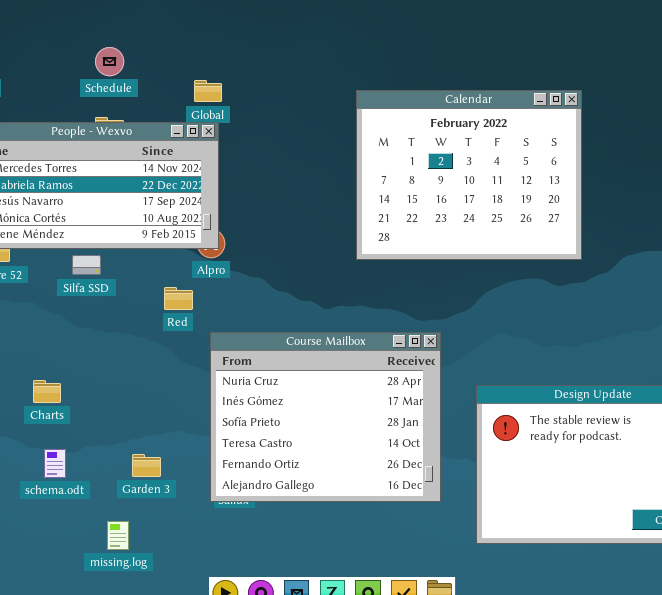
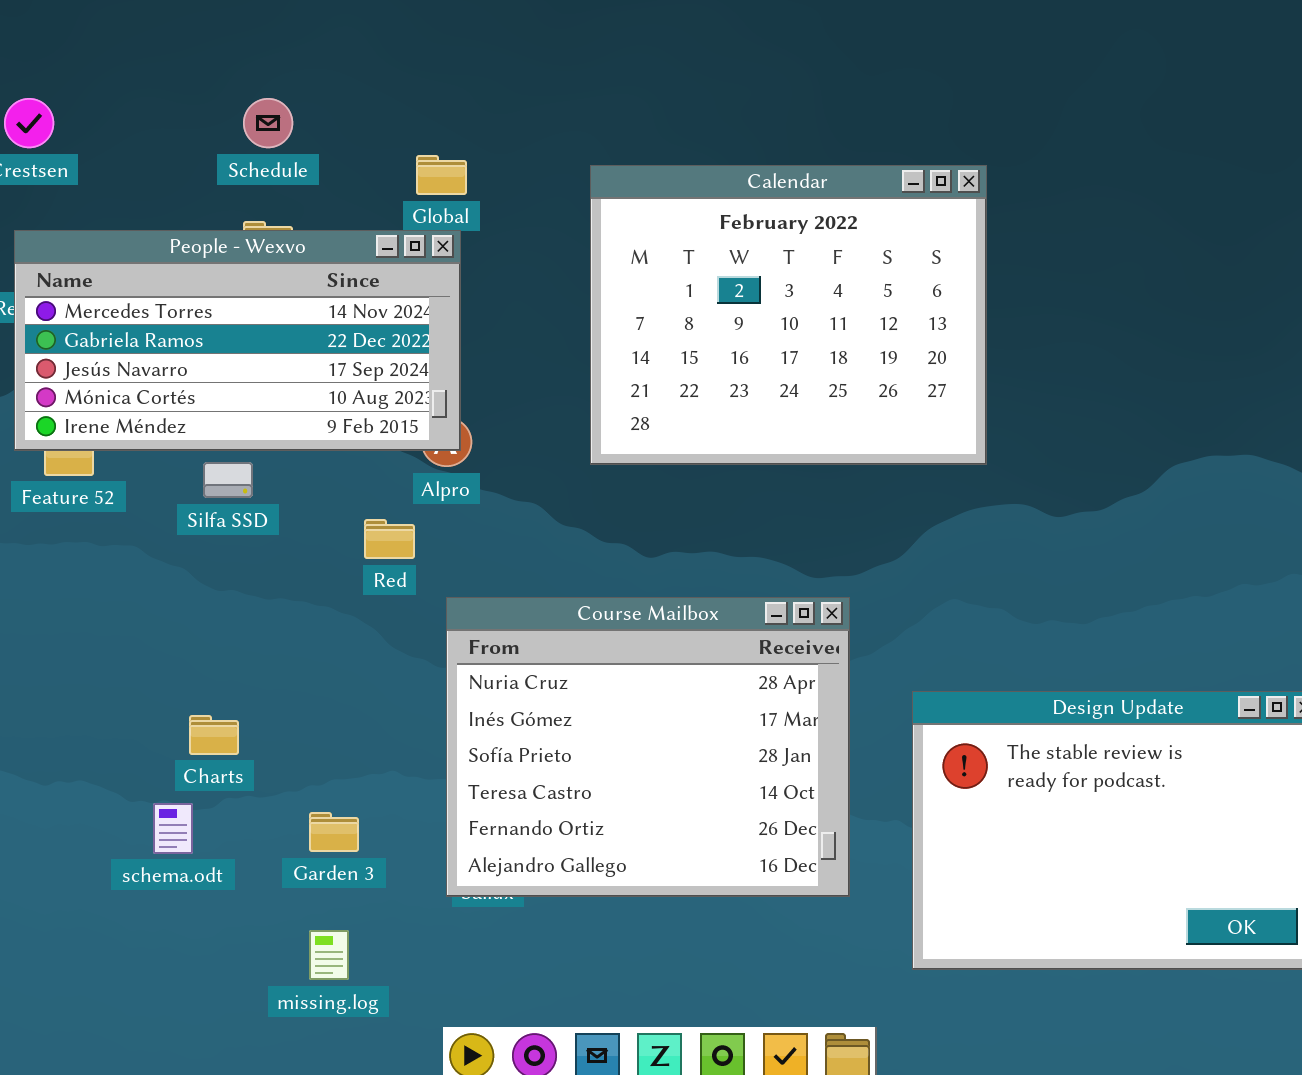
Calendar: [356,90,582,260] -> [590,165,987,465], moved
Charts: [33,380,61,403] -> [189,715,239,755], moved
missing.log: [107,521,129,550] -> [309,930,349,980], moved

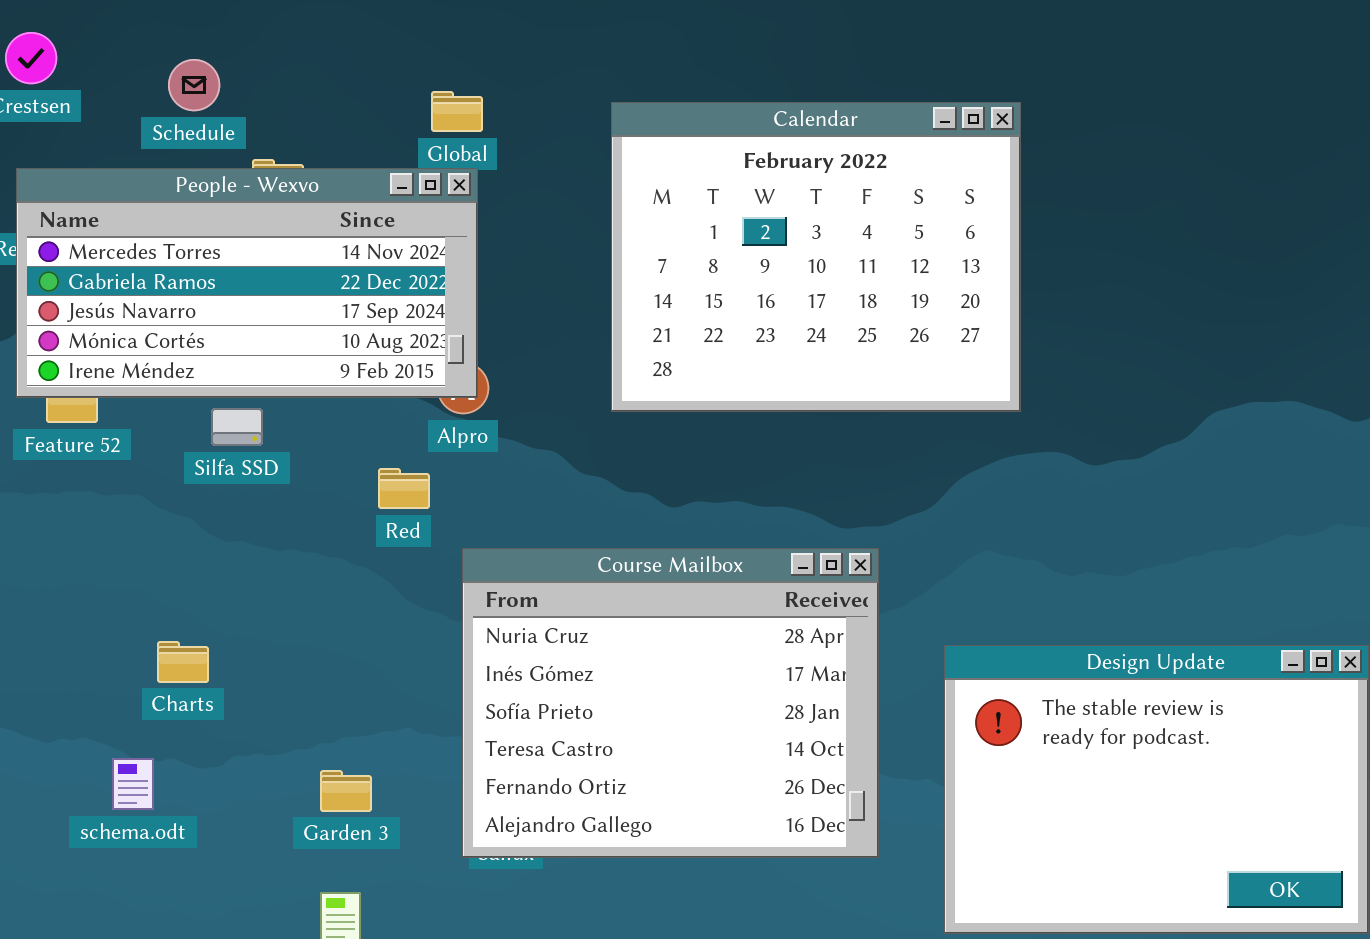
Schedule: [243,98,293,148] -> [168,59,220,111], moved
Charts: [189,715,239,755] -> [157,641,209,683], moved
schema.odt: [153,803,193,854] -> [112,758,154,810], moved

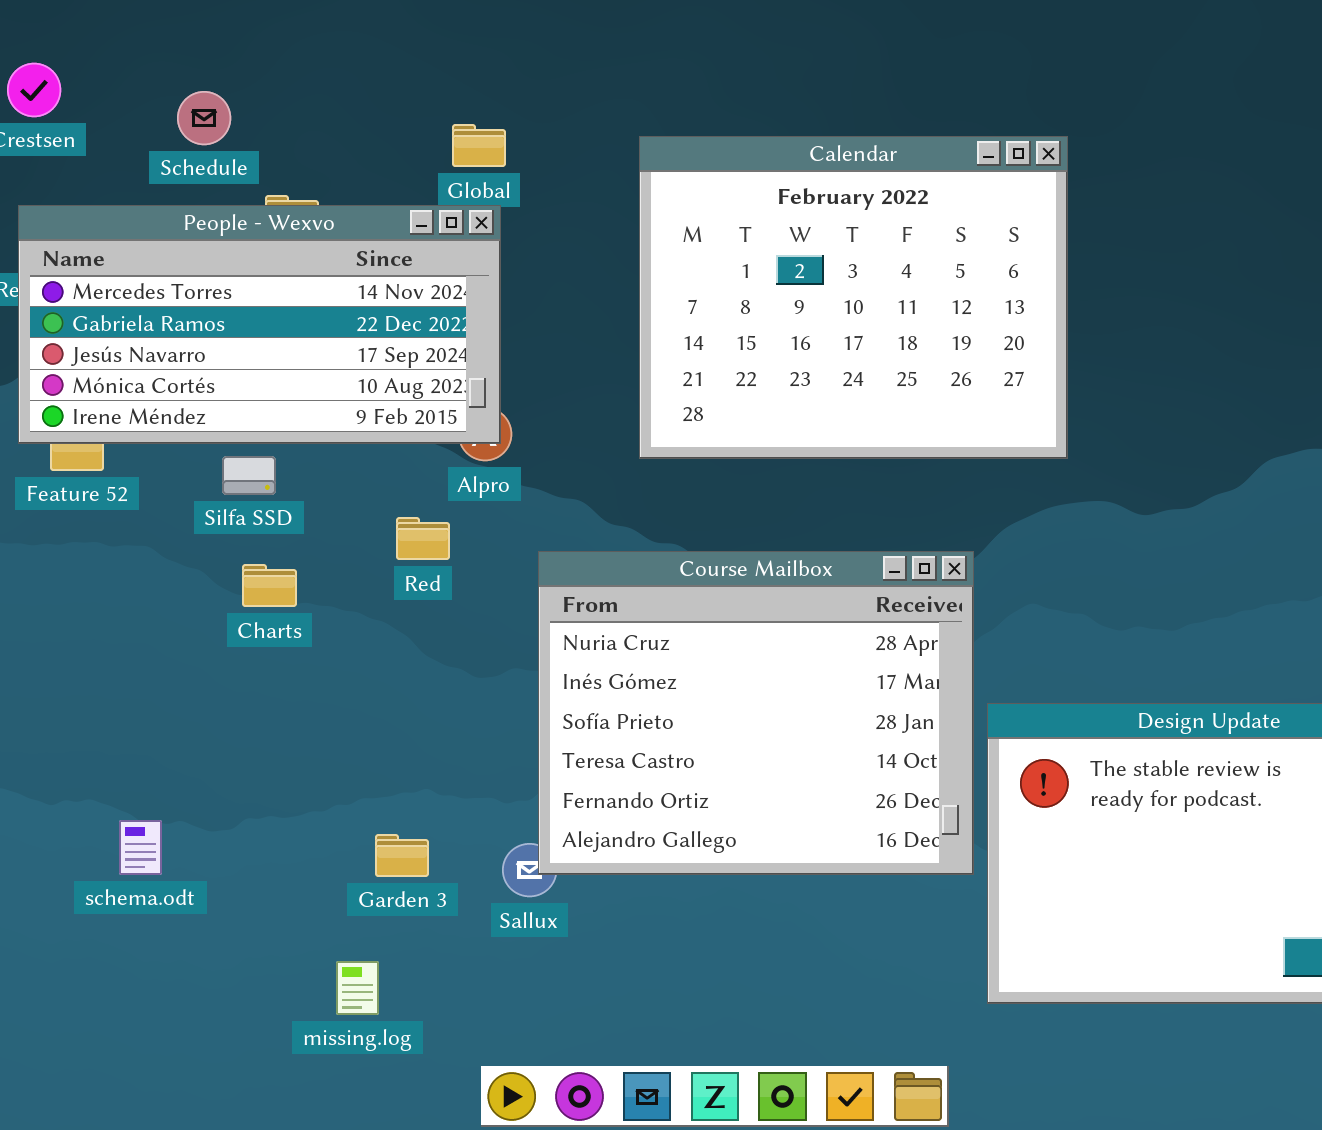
Course Mailbox: [462,548,879,858] -> [538,551,974,875], moved
Charts: [157,641,209,683] -> [242,564,297,607], moved
Garden 3: [320,770,372,812] -> [375,834,429,877], moved

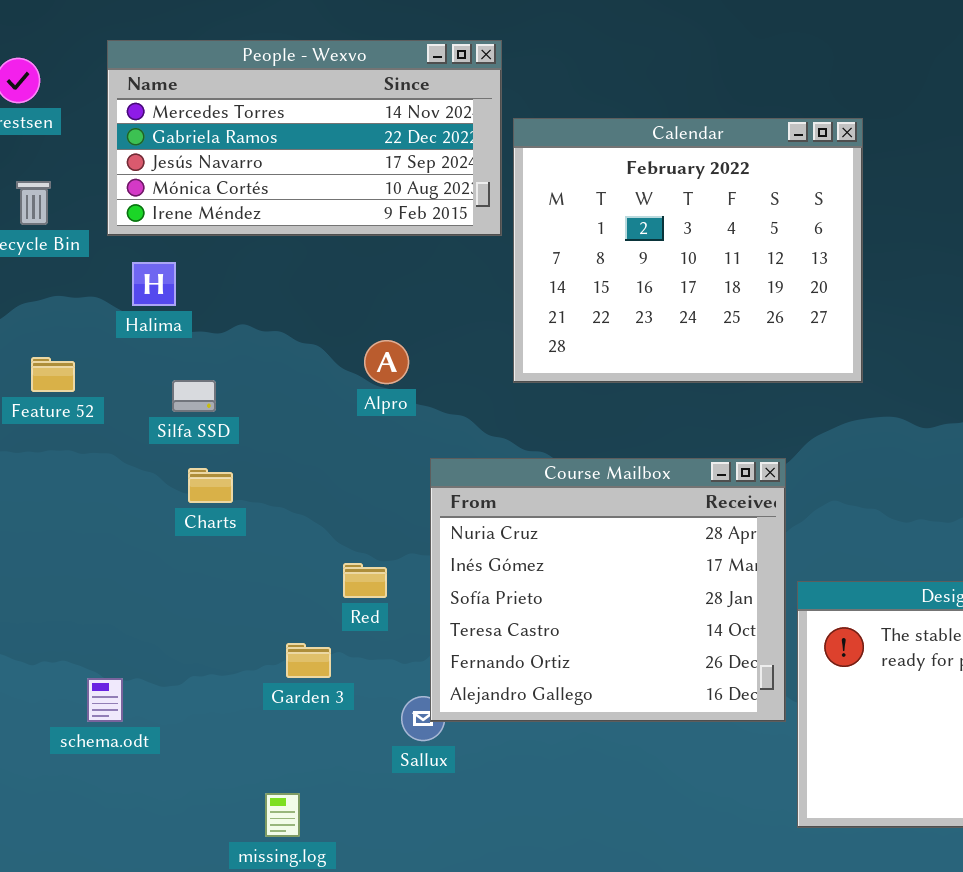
People - Wexvo: [18,205,501,444] -> [107,40,502,236], moved
Red: [396,517,450,560] -> [343,563,387,598], moved
Garden 3: [375,834,429,877] -> [286,643,331,678], moved

